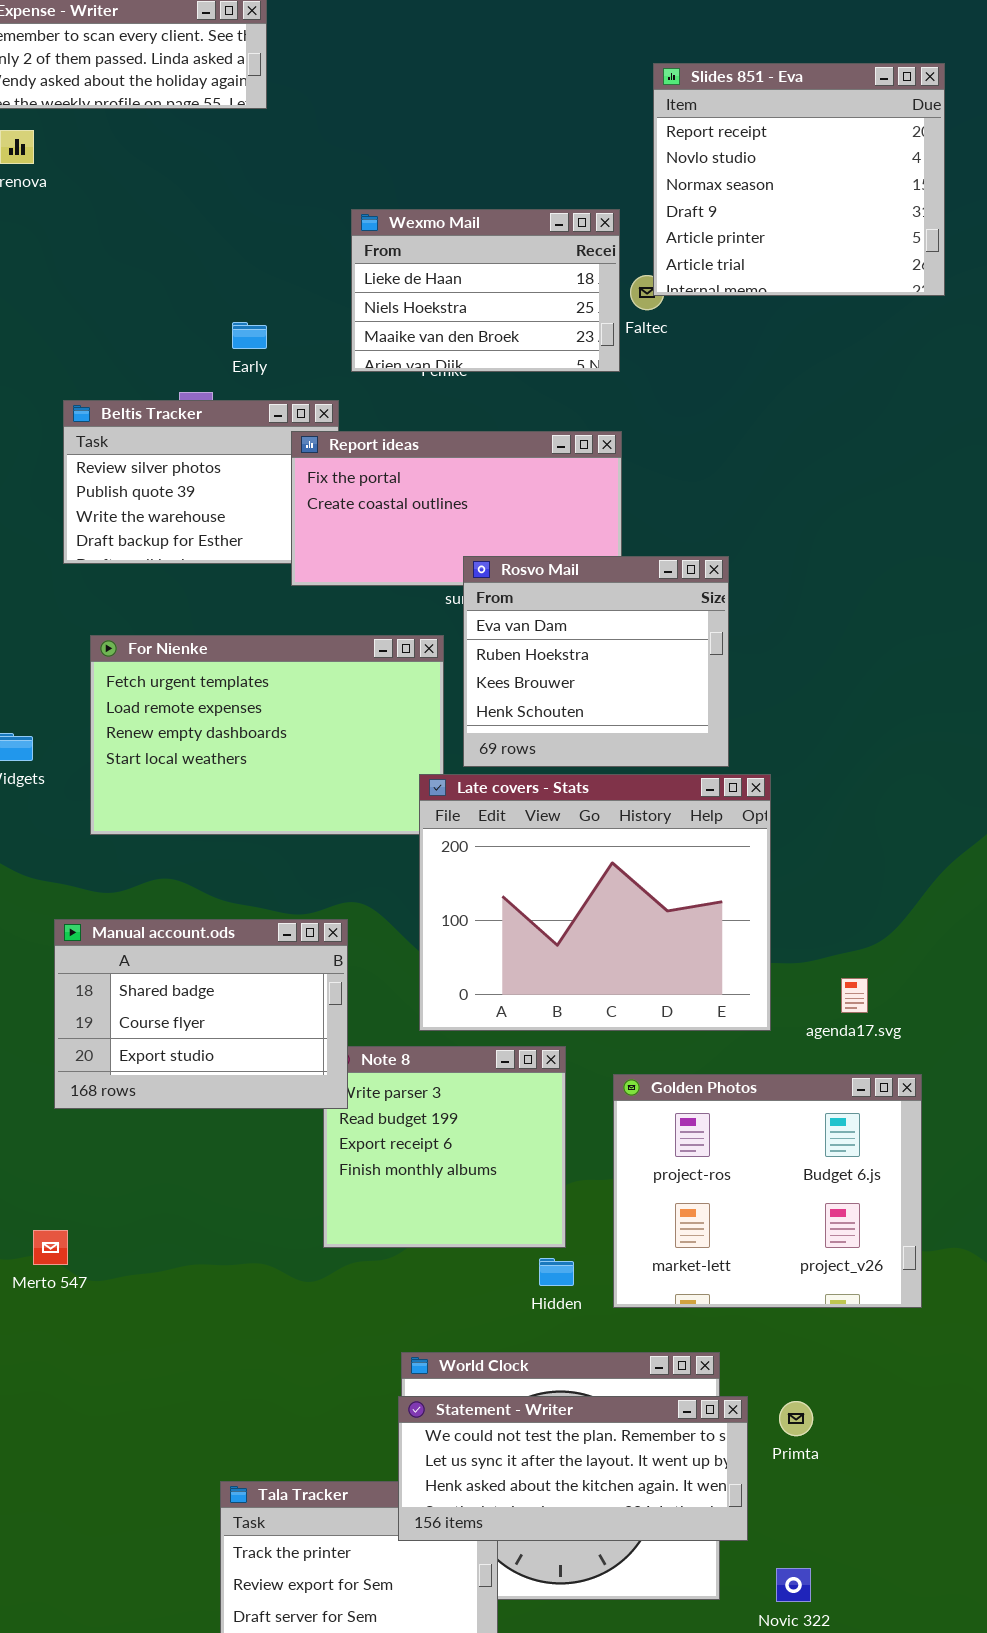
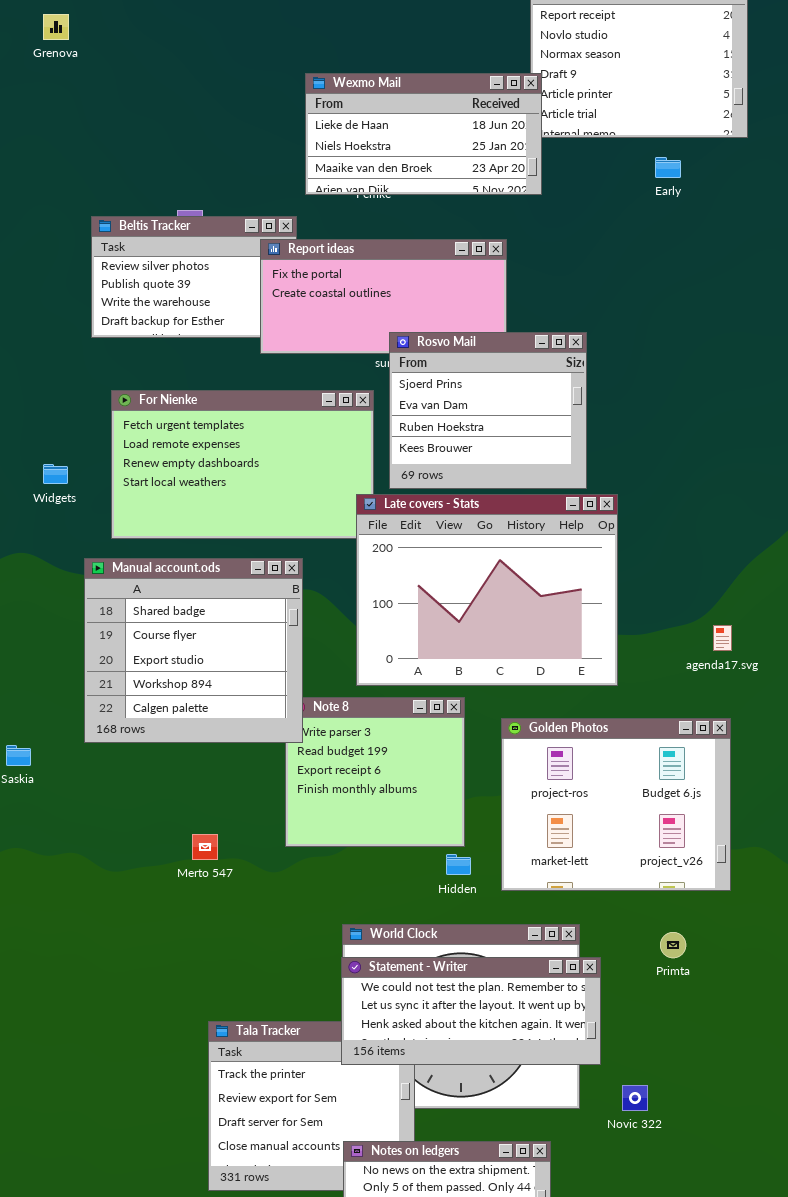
Wexmo Mail: [351,209,620,372] -> [305,73,542,195], resized
Early: [232,322,267,349] -> [655,157,681,178], moved
Rosvo Mail: [463,556,729,767] -> [389,332,587,489], scrolled up 1 row
Manual account.ods: [54,919,348,1109] -> [84,558,303,743], resized
agenda17.svg: [841,978,868,1013] -> [713,625,732,651], moved
Merto 547: [33,1230,68,1265] -> [192,834,218,860], moved
Primta: [779,1401,813,1436] -> [660,932,686,958], moved

